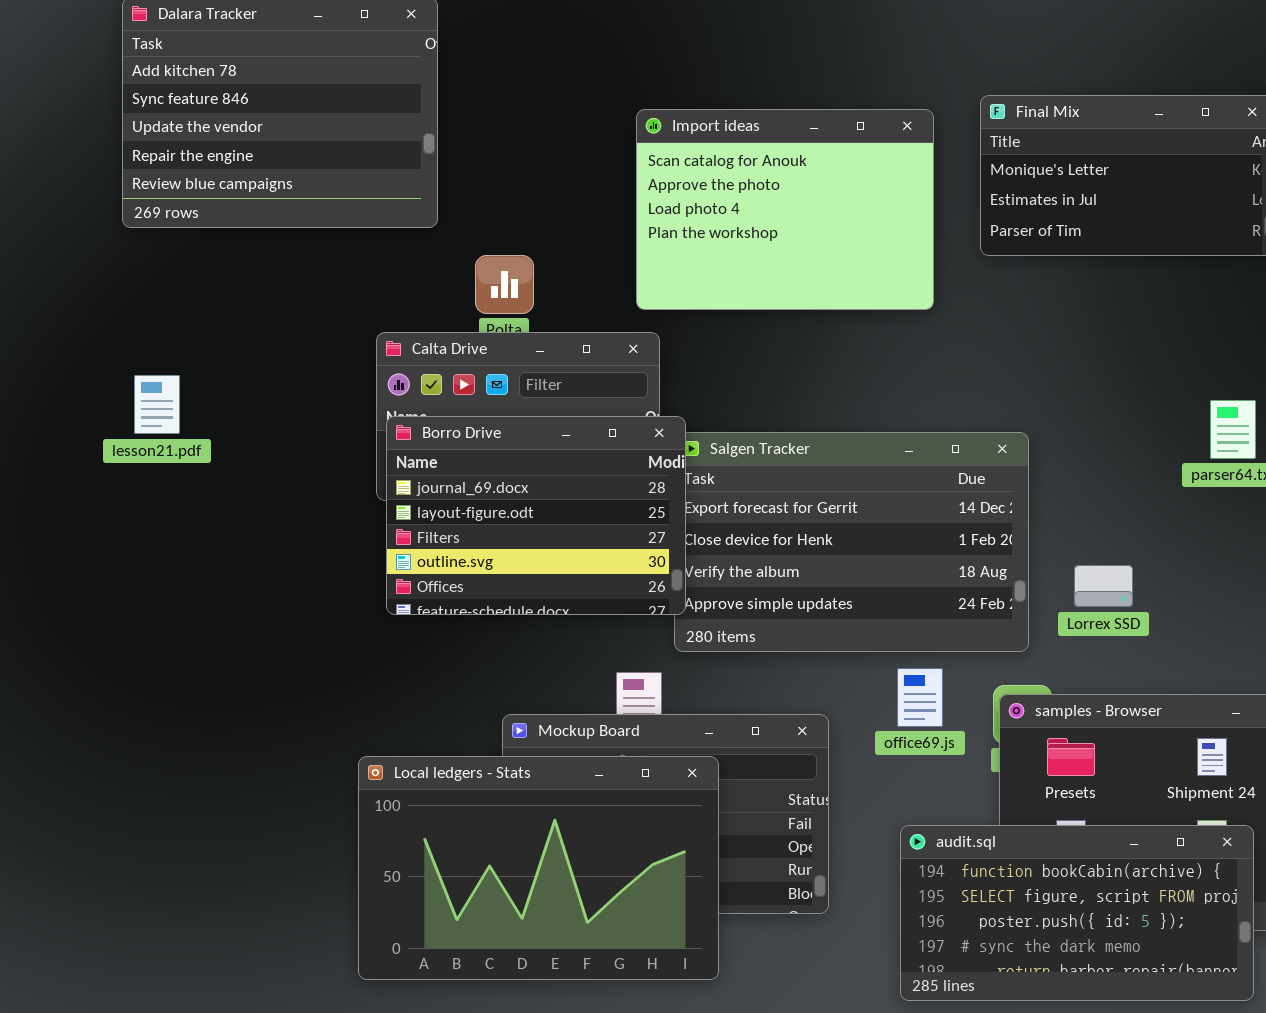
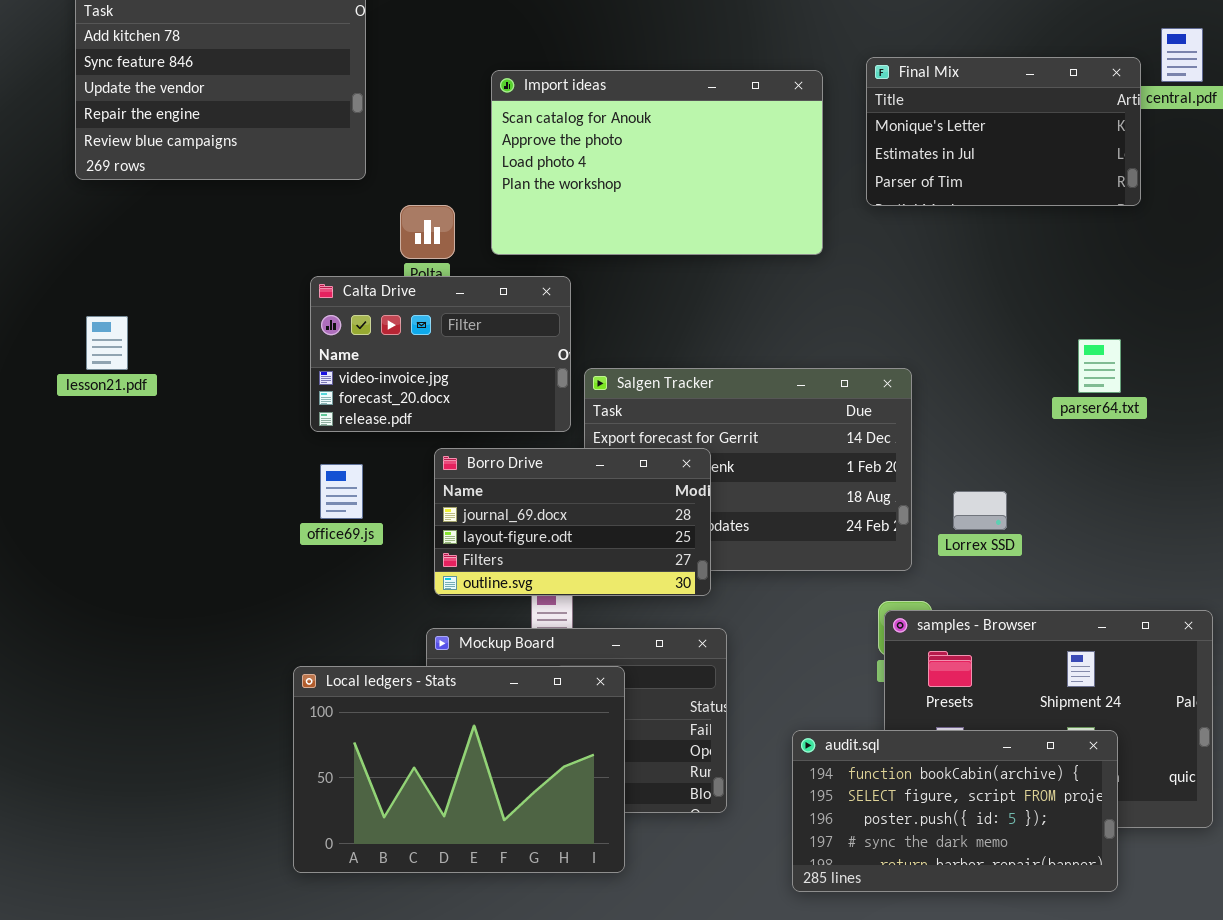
Import ideas: [636,109,934,310] -> [491,70,823,255], resized
Borro Drive: [386,416,686,615] -> [434,448,711,596], moved, resized
office69.js: [897,668,943,727] -> [320,464,363,519], moved

